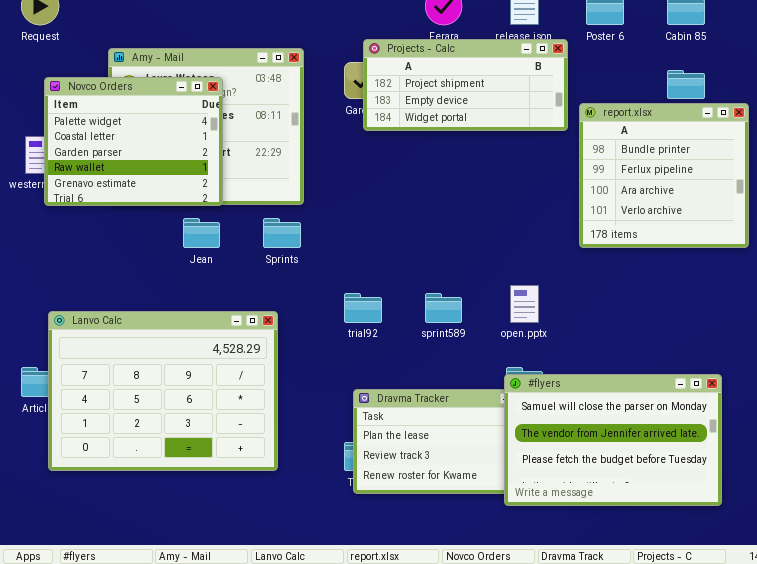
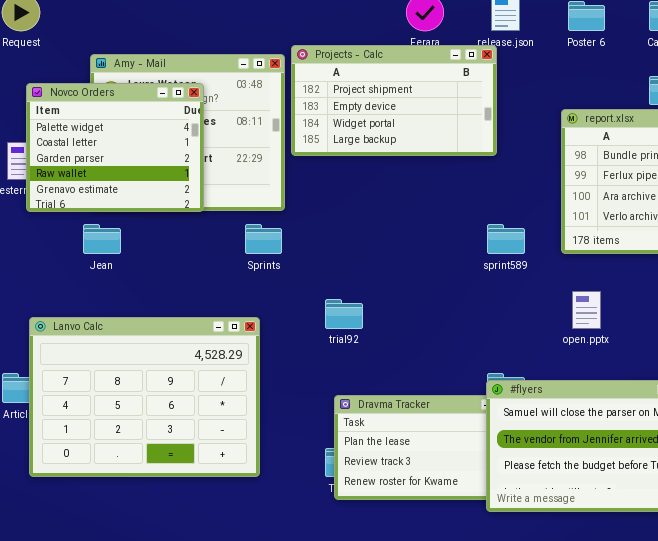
Projects - Calc: [363,39,568,131] -> [291,45,497,156], moved, resized
Jean: [183,218,220,248] -> [83,224,121,254], moved
open.pptx: [510,285,539,323] -> [572,291,601,329], moved
sprint589: [425,293,462,323] -> [487,224,525,254], moved

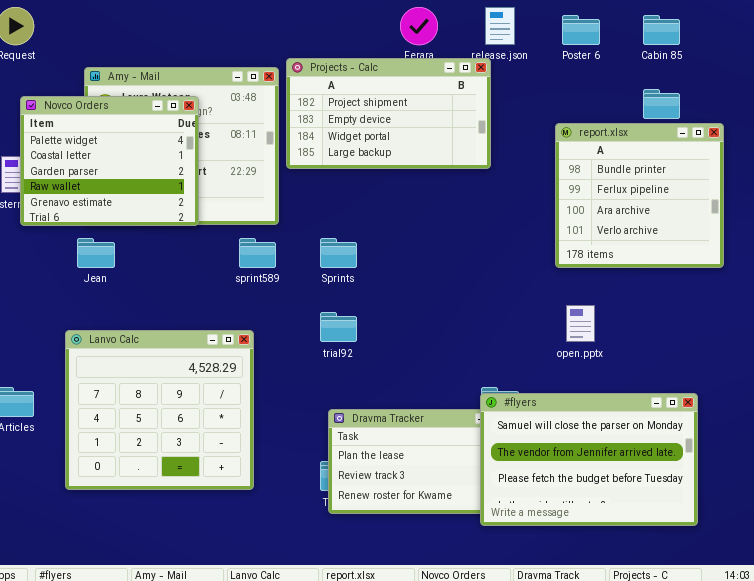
Sprints: [245,224,282,254] -> [320,238,357,268], moved
sprint589: [487,224,525,254] -> [239,238,276,268], moved
Lanvo Calc: [29,317,260,477] -> [65,330,254,490], resized

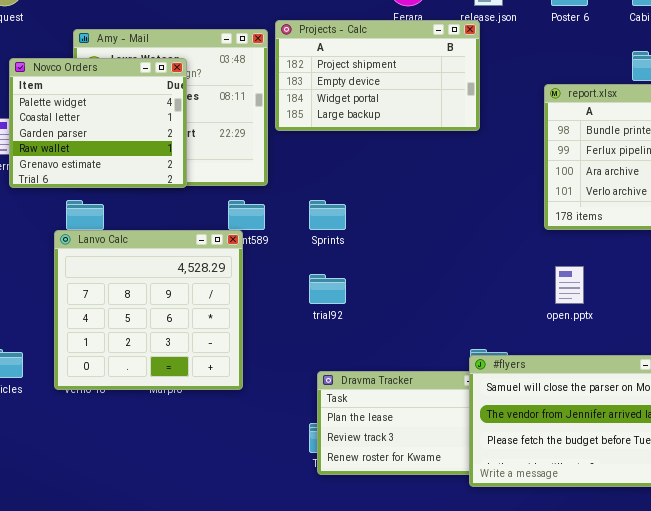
Lanvo Calc: [65,330,254,490] -> [54,230,243,390], moved

